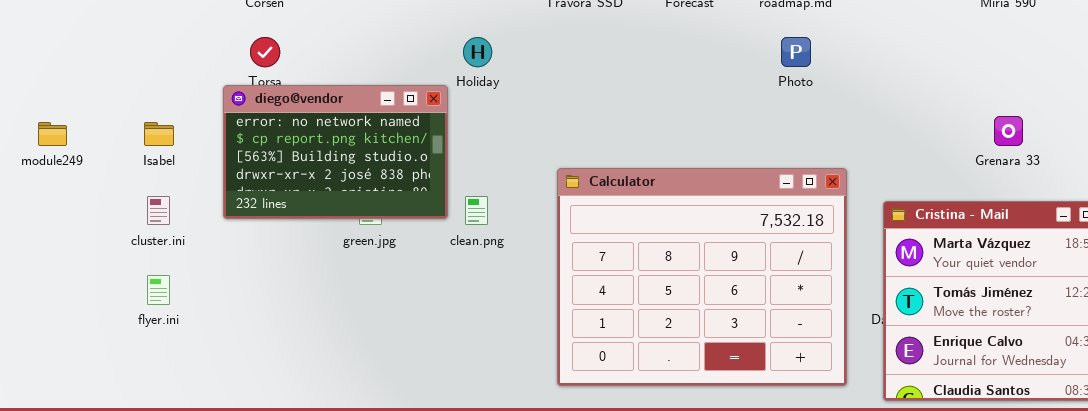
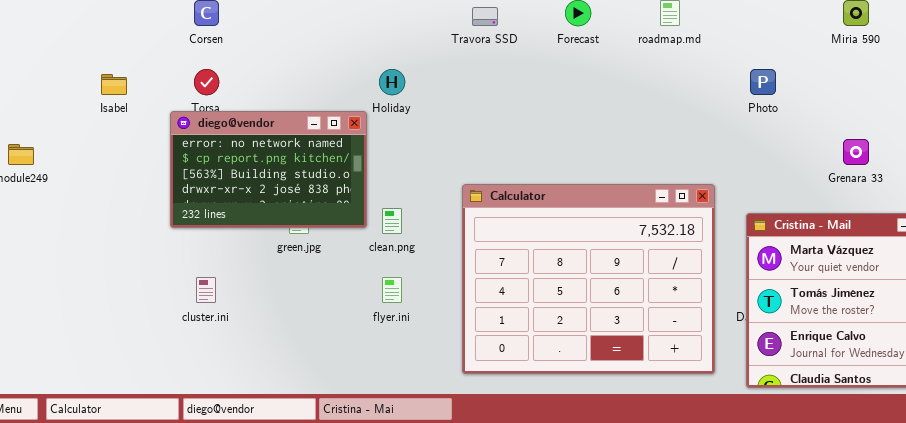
Photo: [781,37,811,67] -> [750,69,776,95], moved
Isabel: [144,122,174,146] -> [101,74,127,95], moved
cluster.ini: [147,196,170,225] -> [196,277,216,303], moved
flyer.ini: [147,275,170,305] -> [382,277,402,303], moved

